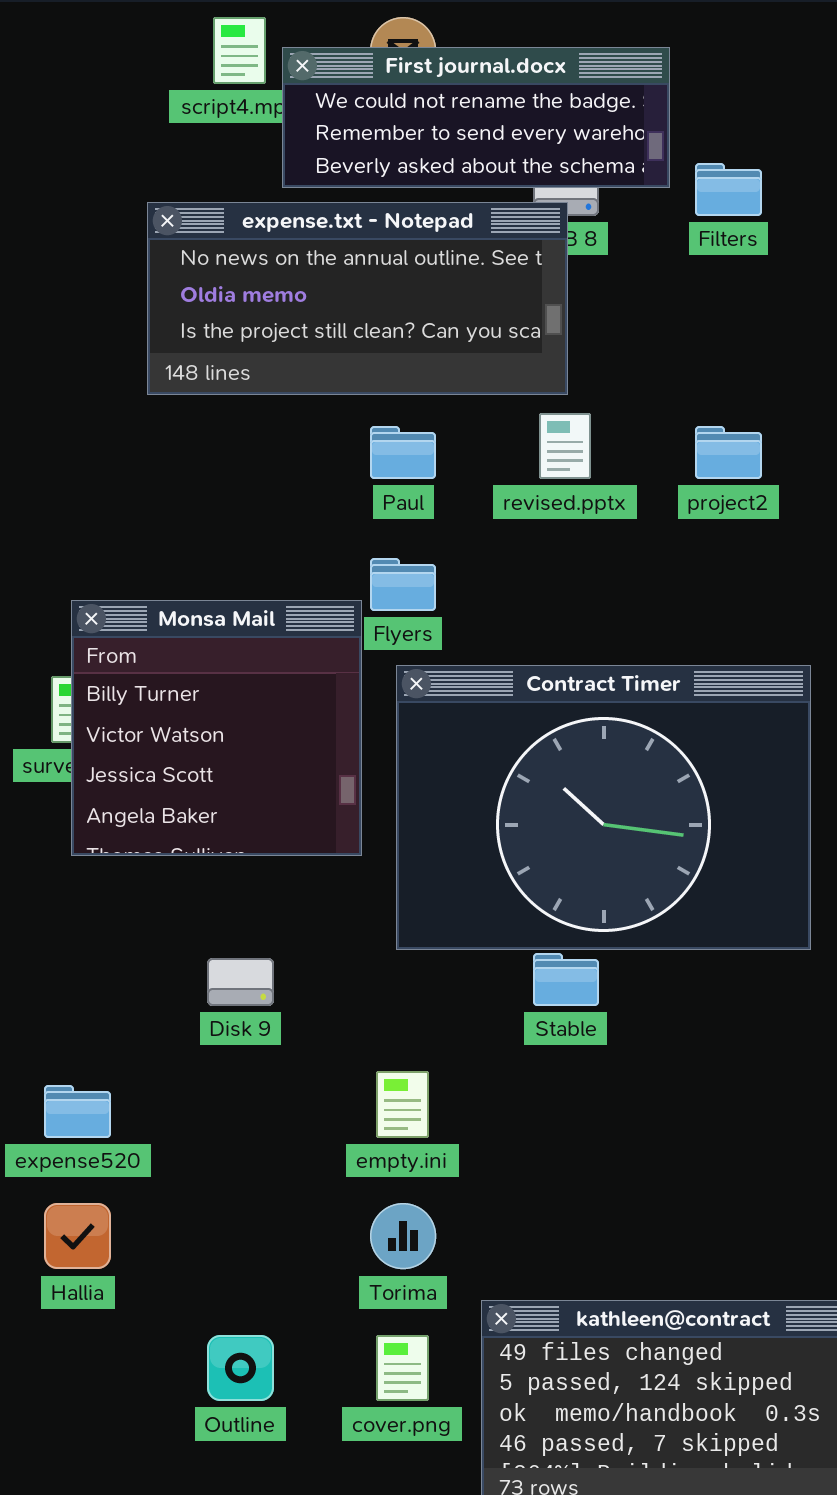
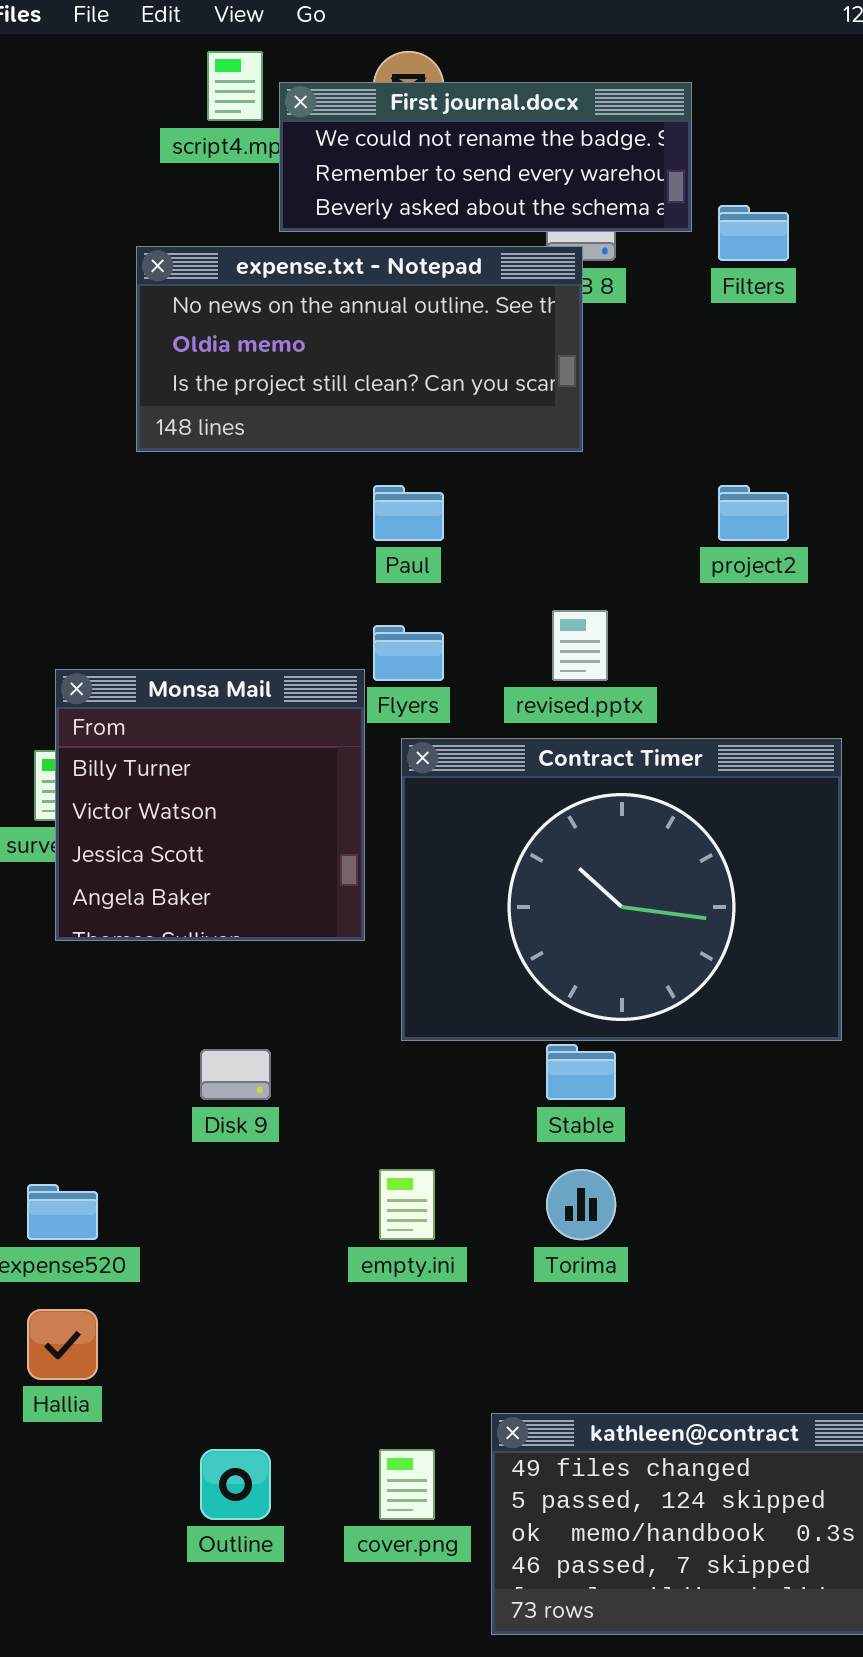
revised.pptx: [539,413,591,479] -> [552,610,608,681], moved
Torima: [370,1203,436,1269] -> [546,1169,616,1240], moved

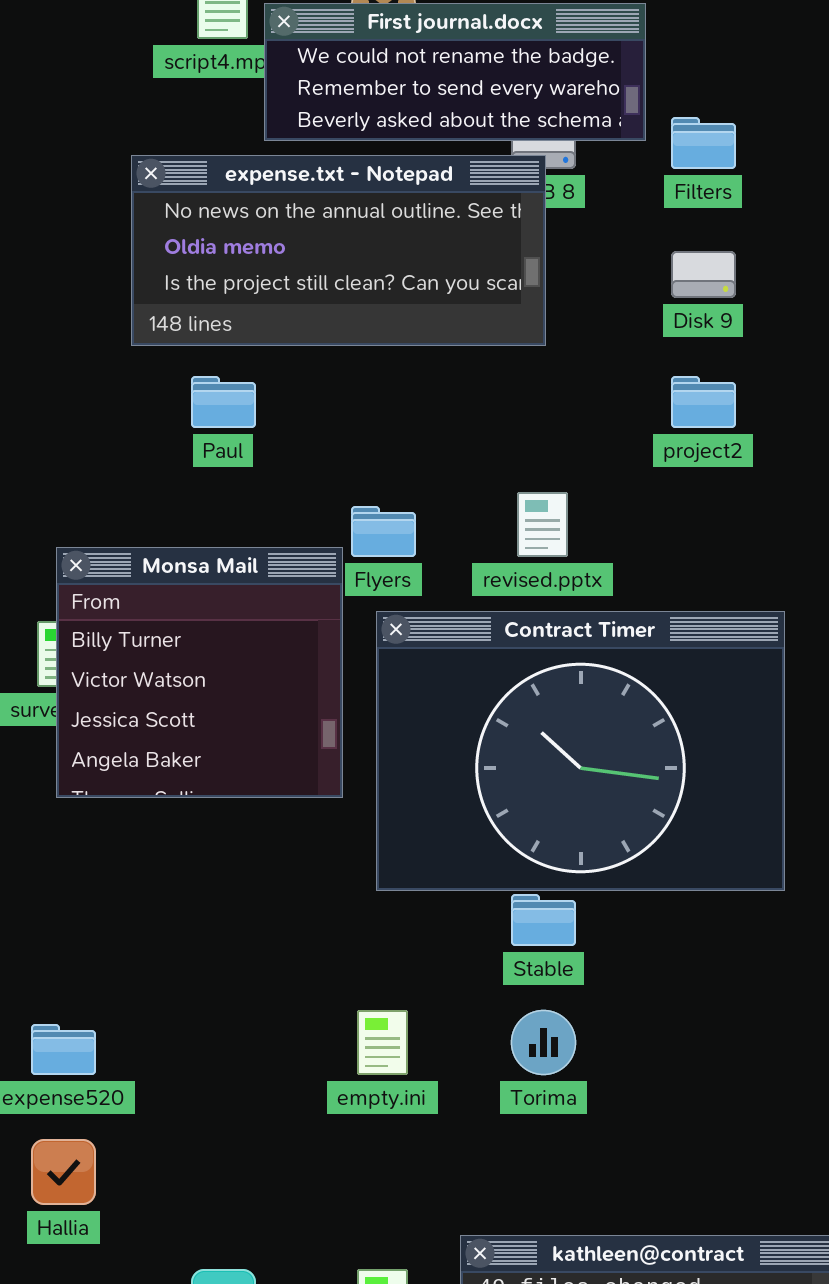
Paul: [373,485,444,541] -> [191,376,256,428], moved
Disk 9: [200,1049,271,1100] -> [671,251,736,298], moved

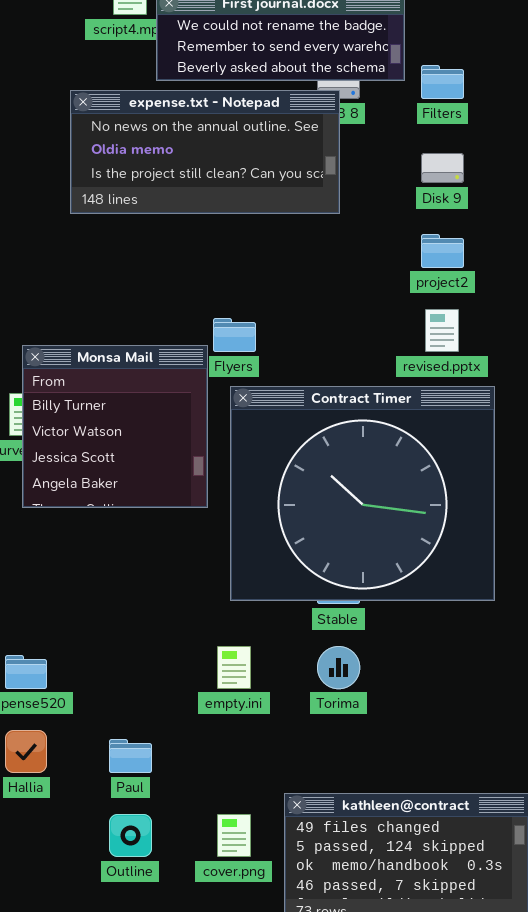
Paul: [191,376,256,428] -> [109,739,152,773], moved
revised.pptx: [517,492,568,557] -> [425,309,459,352], moved
Contract Timer: [376,611,785,891] -> [230,386,495,601], resized

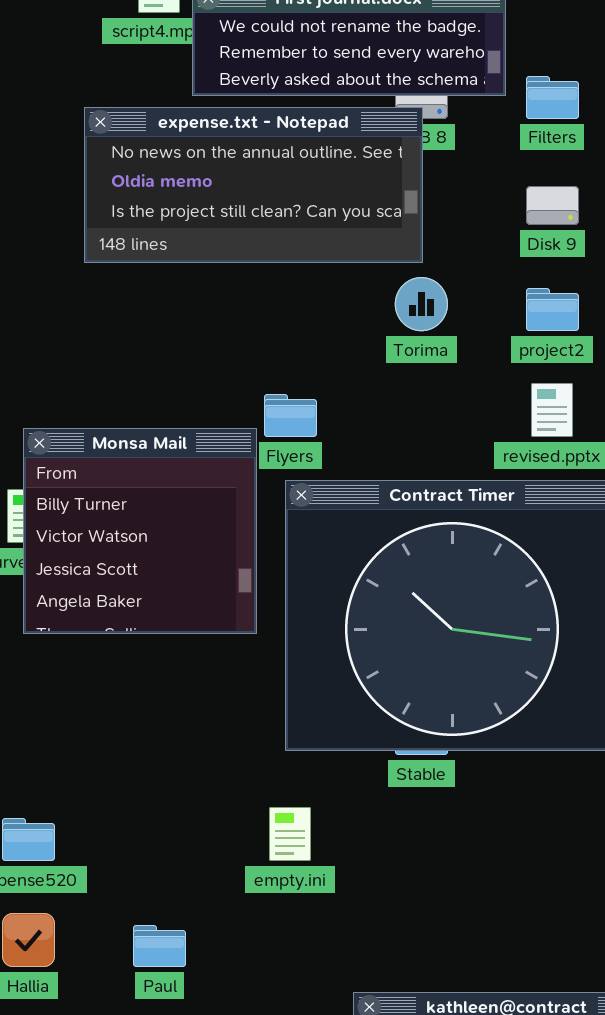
Torima: [317,646,360,689] -> [395,277,448,331], moved

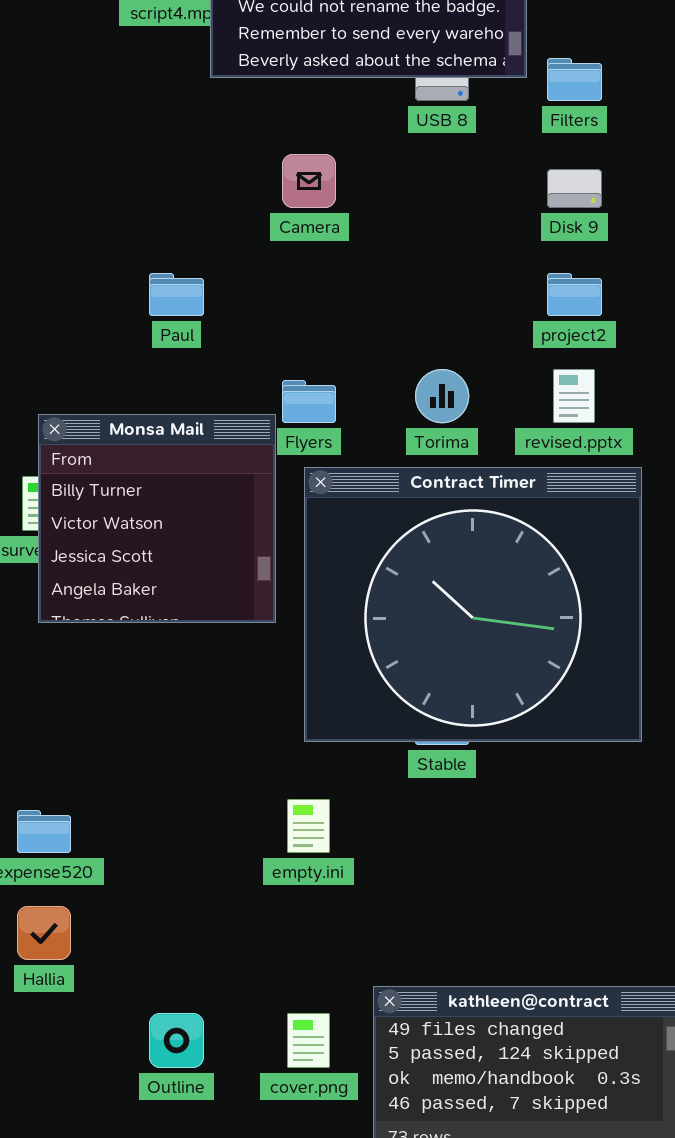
expense.txt - Notepad: [84,107,423,263] -> none, closed
Torima: [395,277,448,331] -> [415,369,469,423], moved
Paul: [133,925,186,967] -> [149,273,204,316], moved

